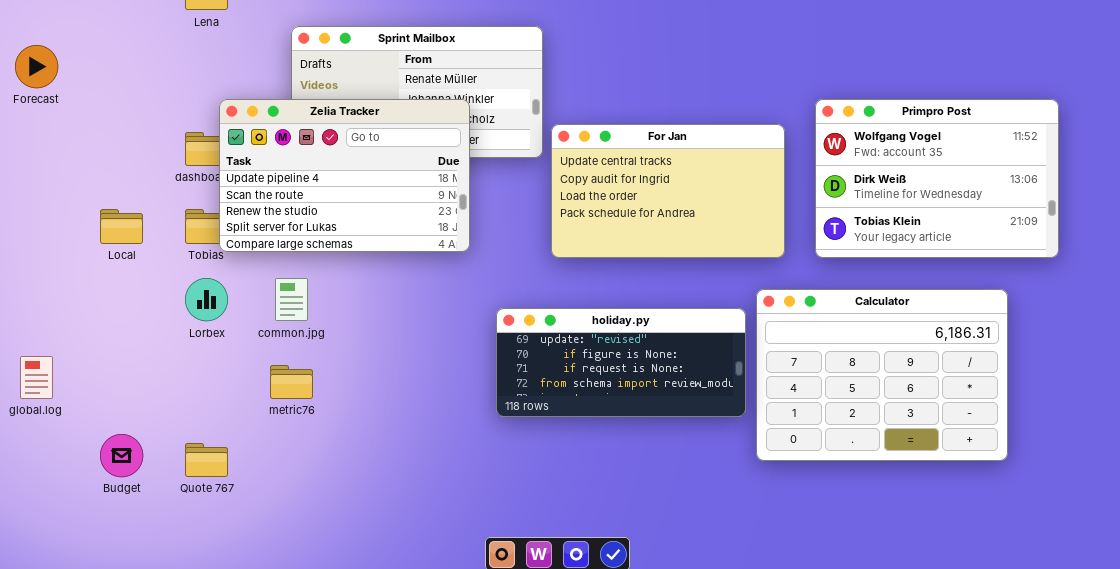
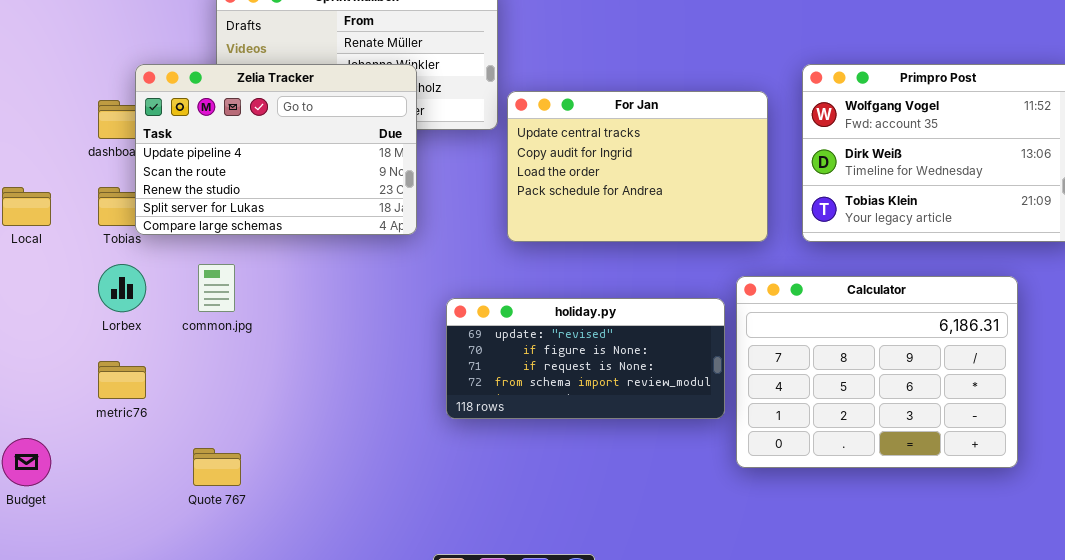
metric76: [270,365,313,399] -> [98,361,146,399], moved
Quote 767: [185,443,228,477] -> [193,448,241,486], moved

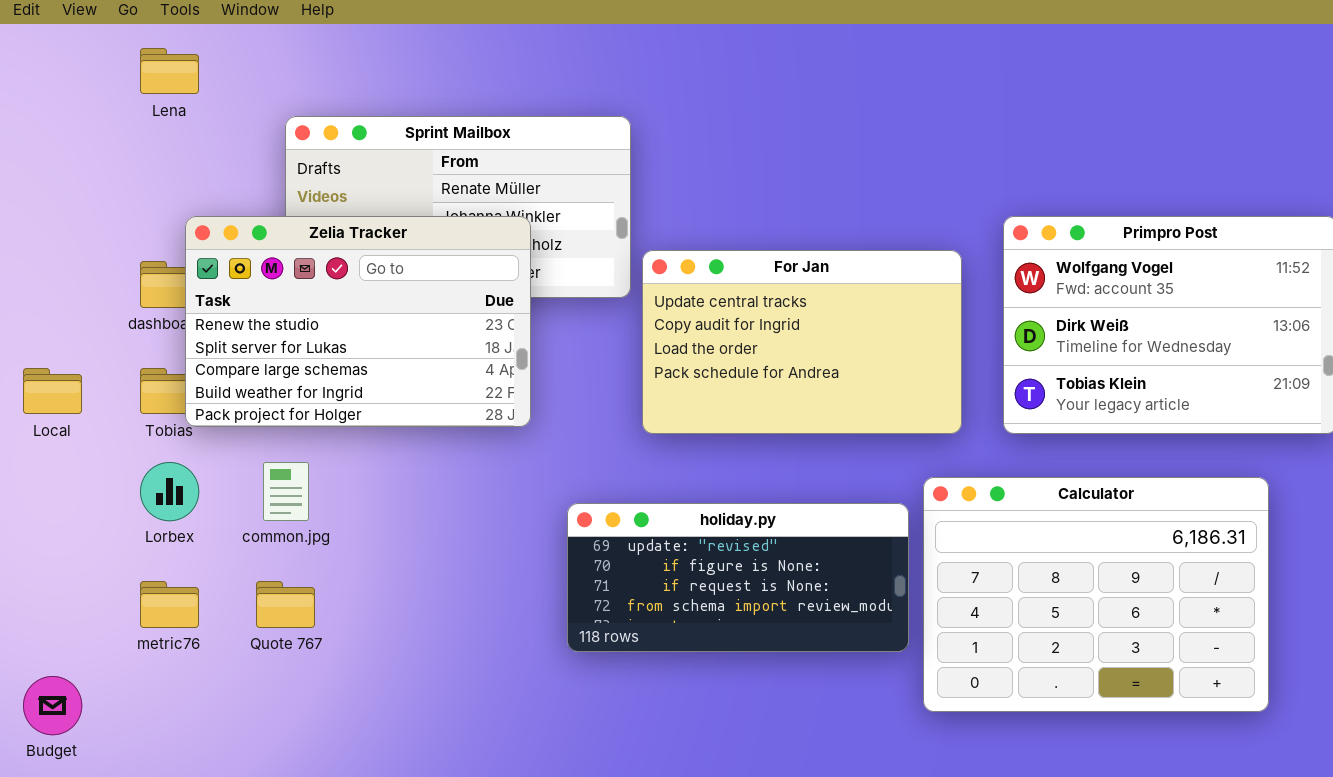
Zelia Tracker: [135,64,417,235] -> [185,216,531,427], scrolled down 2 rows
Quote 767: [193,448,241,486] -> [256,581,315,628], moved

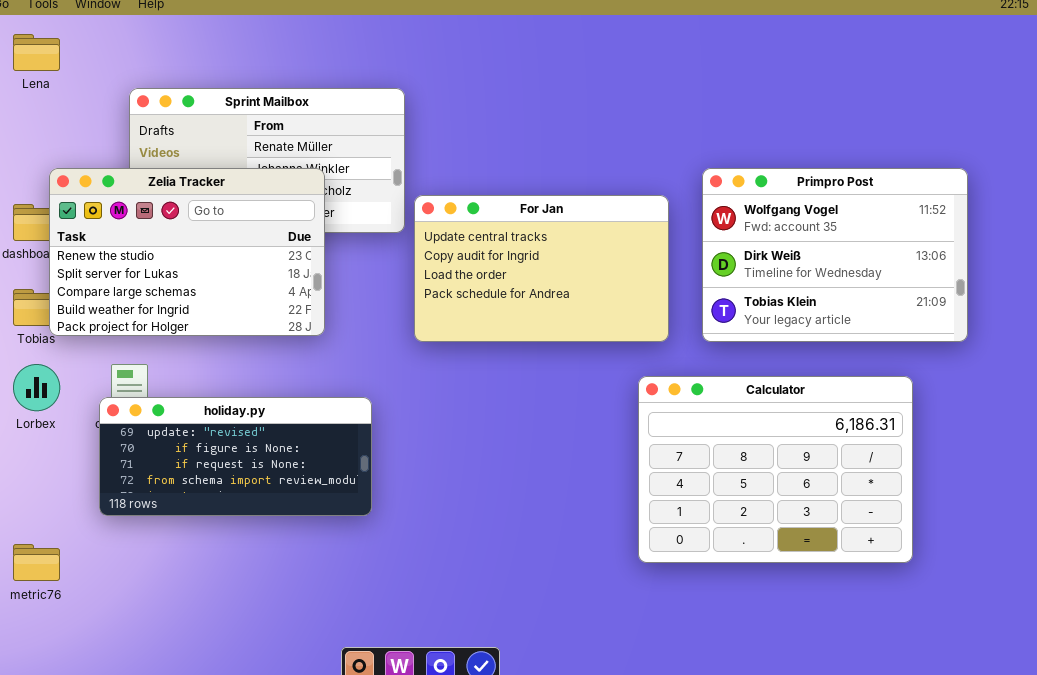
holiday.py: [567,503,909,652] -> [99,397,372,516], moved
metric76: [140,581,199,628] -> [13,544,60,581], moved

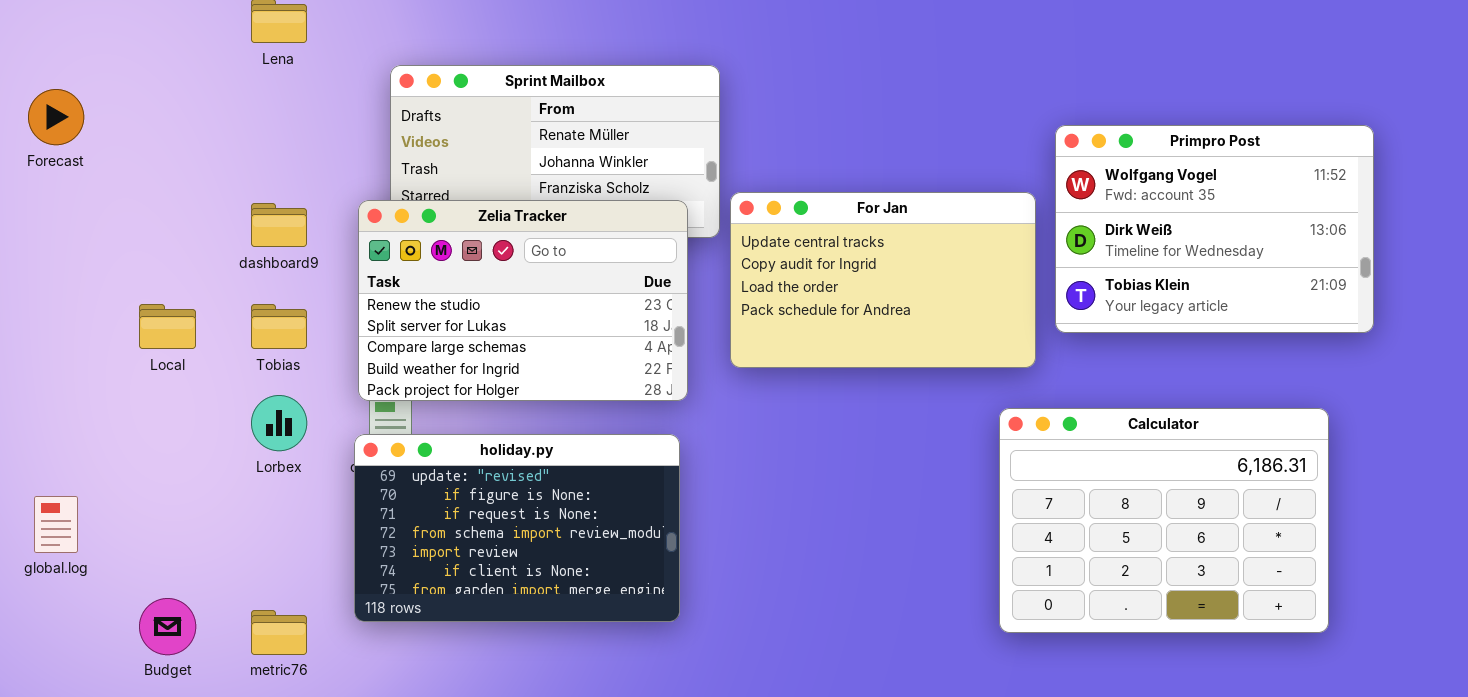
Zelia Tracker: [49,168,325,336] -> [358,200,688,401], moved
Primpro Post: [702,168,968,342] -> [1055,125,1374,333], moved
holiday.py: [99,397,372,516] -> [354,434,680,622], resized

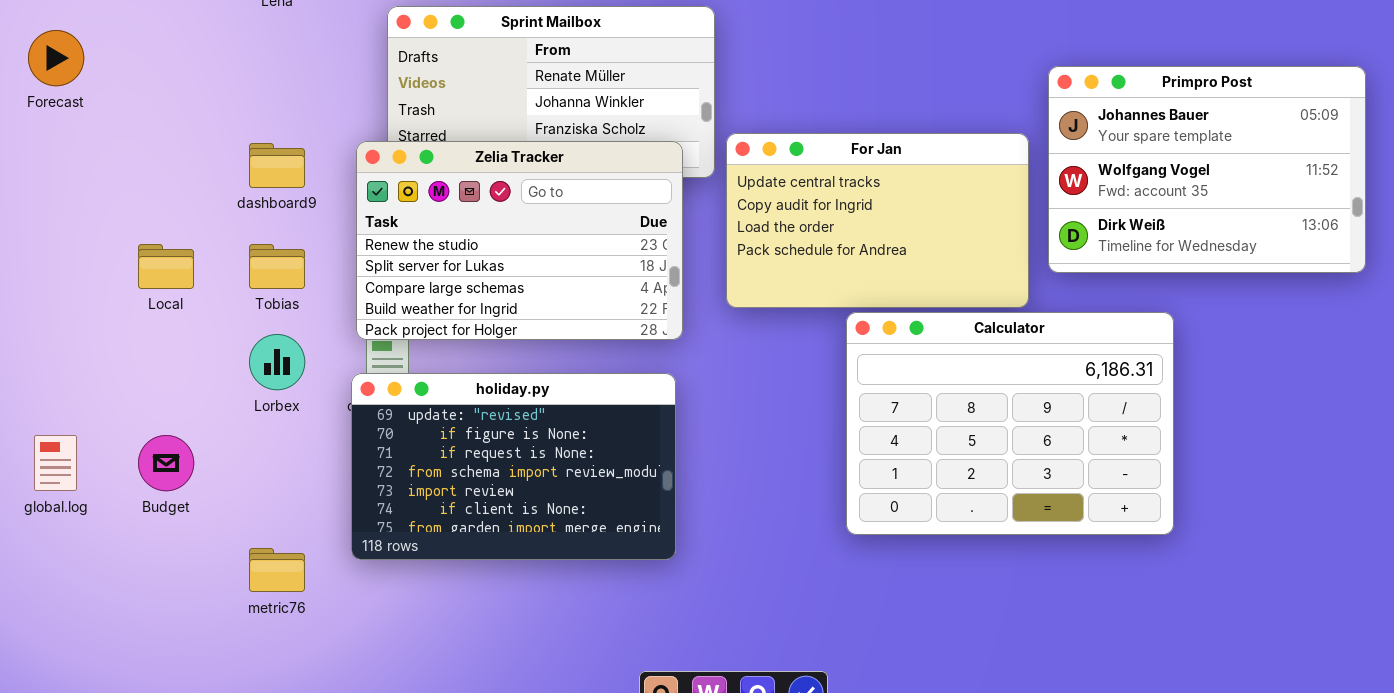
Primpro Post: [1055,125,1374,333] -> [1048,66,1366,273], scrolled up 1 row
Calculator: [999,408,1329,633] -> [846,312,1174,535], moved
Budget: [139,598,196,655] -> [138,435,194,491], moved

